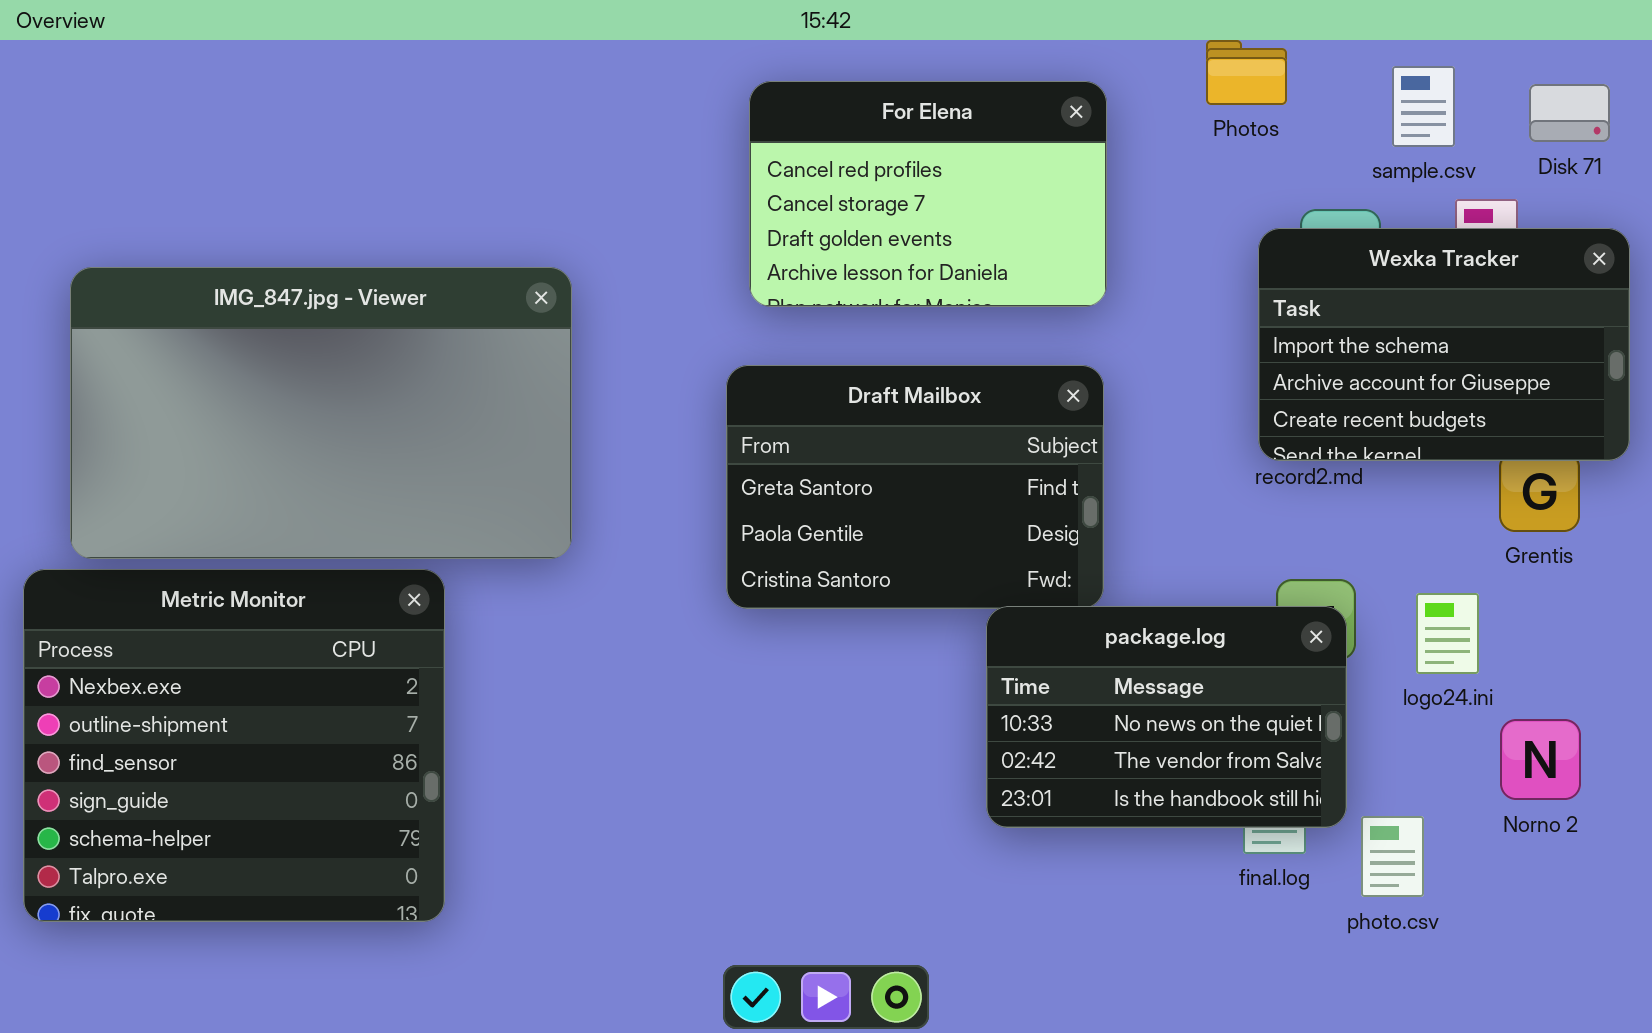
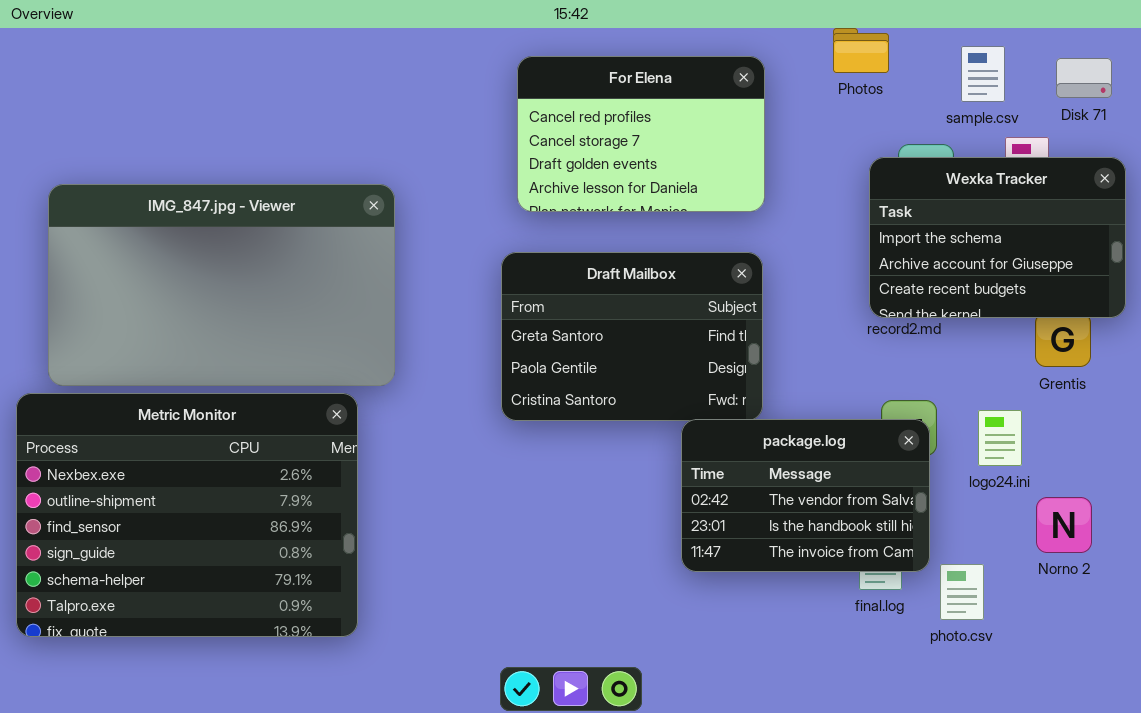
Metric Monitor: [23,569,445,922] -> [16,393,358,637], resized
package.log: [986,606,1347,828] -> [681,419,930,572], scrolled down 1 row

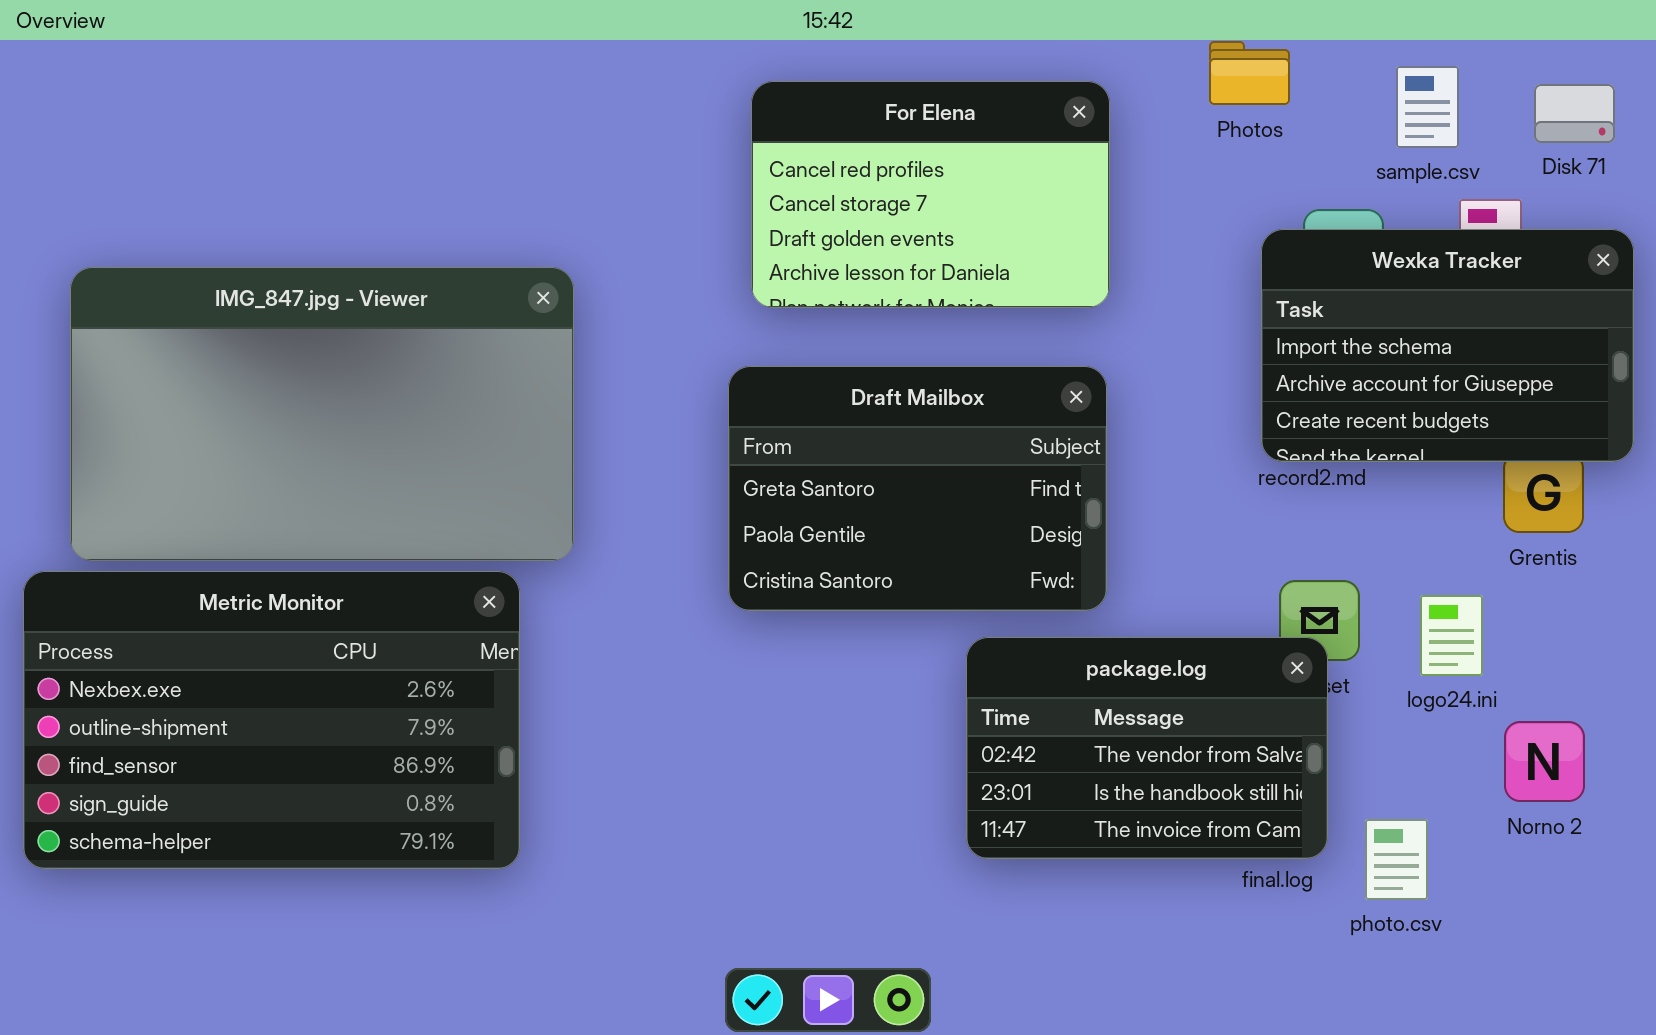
Metric Monitor: [16,393,358,637] -> [23,571,520,869], resized
package.log: [681,419,930,572] -> [966,637,1328,859], moved

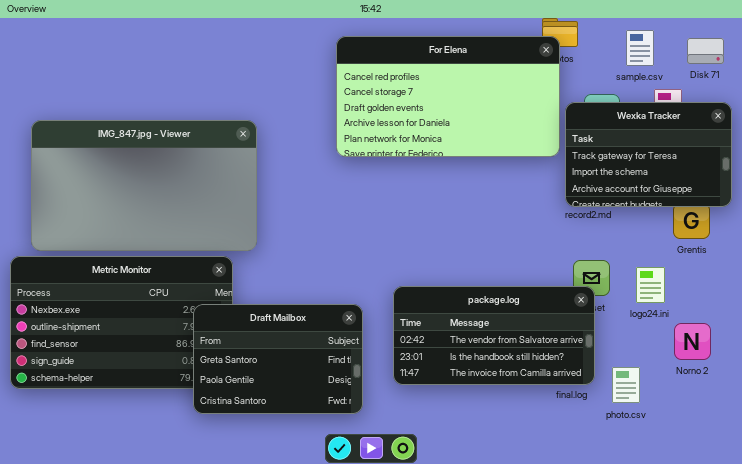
For Elena: [751,81,1110,308] -> [336,36,560,157], resized
Wexka Tracker: [1261,229,1634,462] -> [565,102,732,207], scrolled up 1 row
Draft Mailbox: [728,366,1107,611] -> [193,304,363,414], moved
package.log: [966,637,1328,859] -> [393,286,595,385], resized

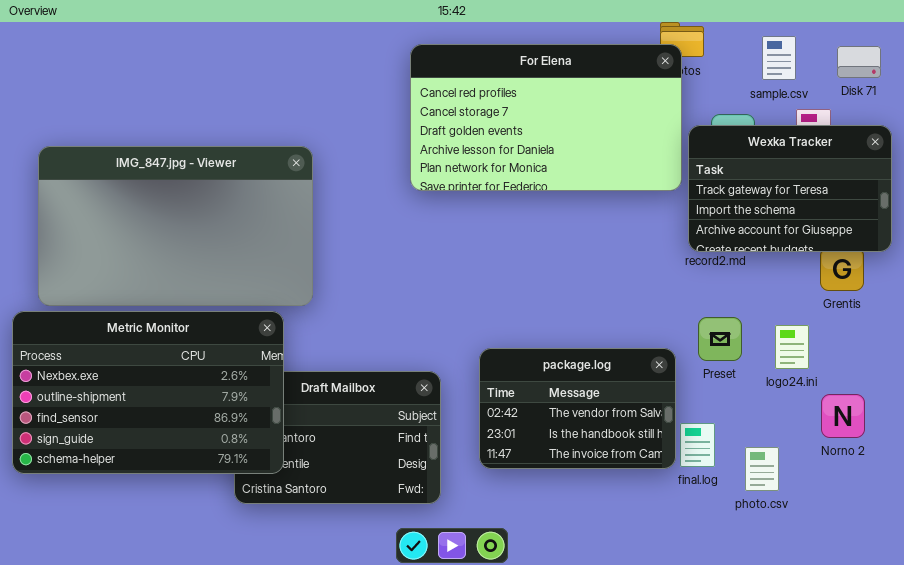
Metric Monitor: [10,256,233,389] -> [12,311,284,474], raised
package.log: [393,286,595,385] -> [479,348,676,469], resized

